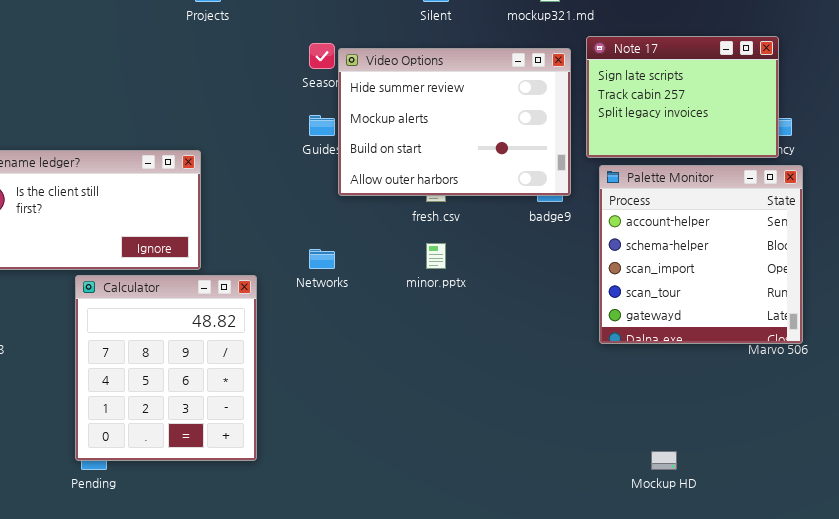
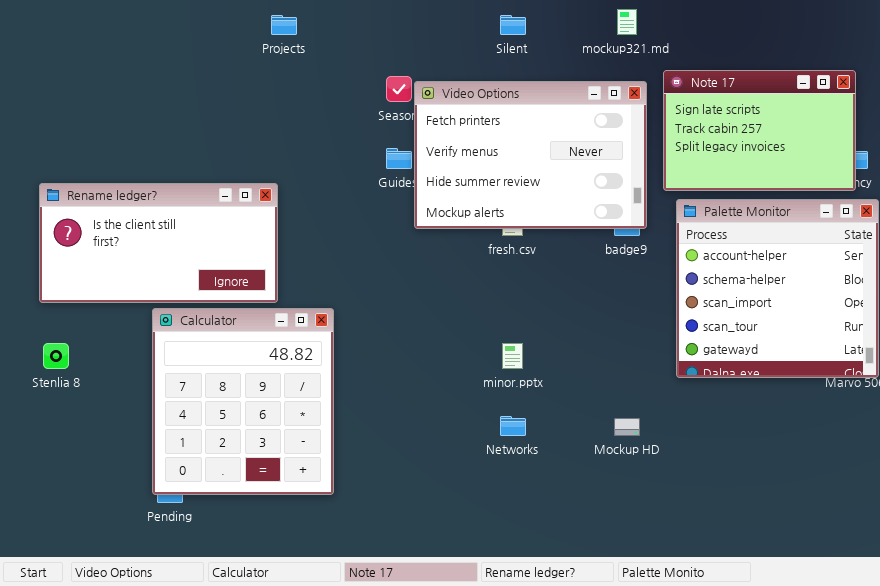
Video Options: [338,48,571,196] -> [414,81,647,229], scrolled up 2 rows
minor.pptx: [426,243,446,269] -> [502,343,523,369], moved
Networks: [309,249,335,269] -> [500,416,526,436], moved
Mockup HD: [651,451,677,470] -> [614,418,640,436], moved

